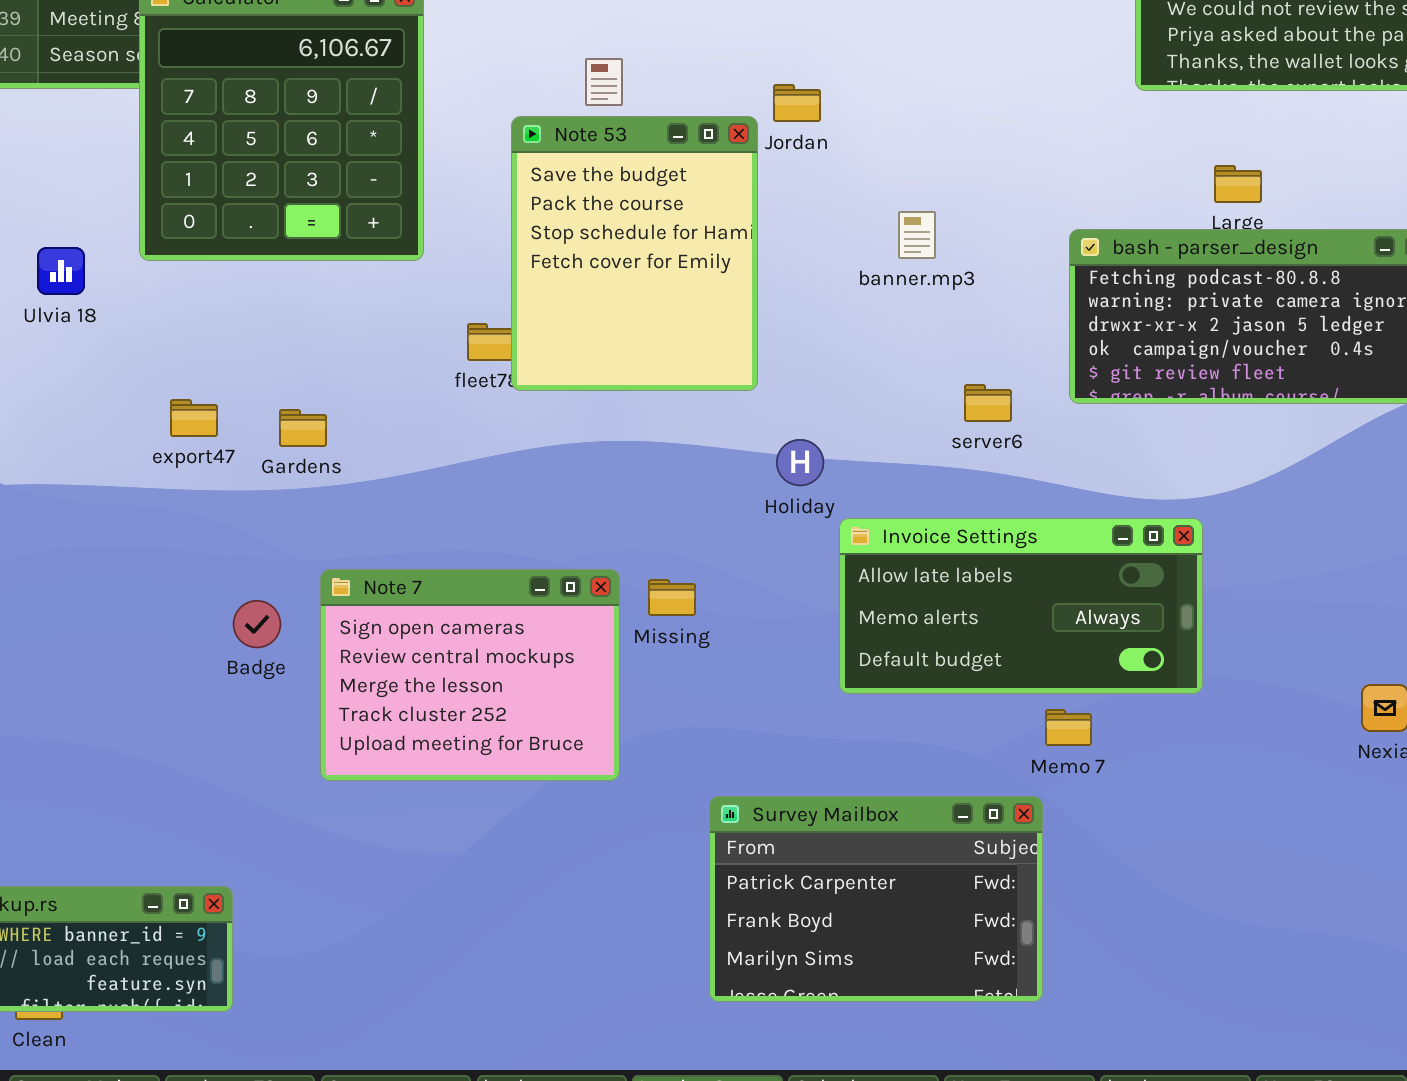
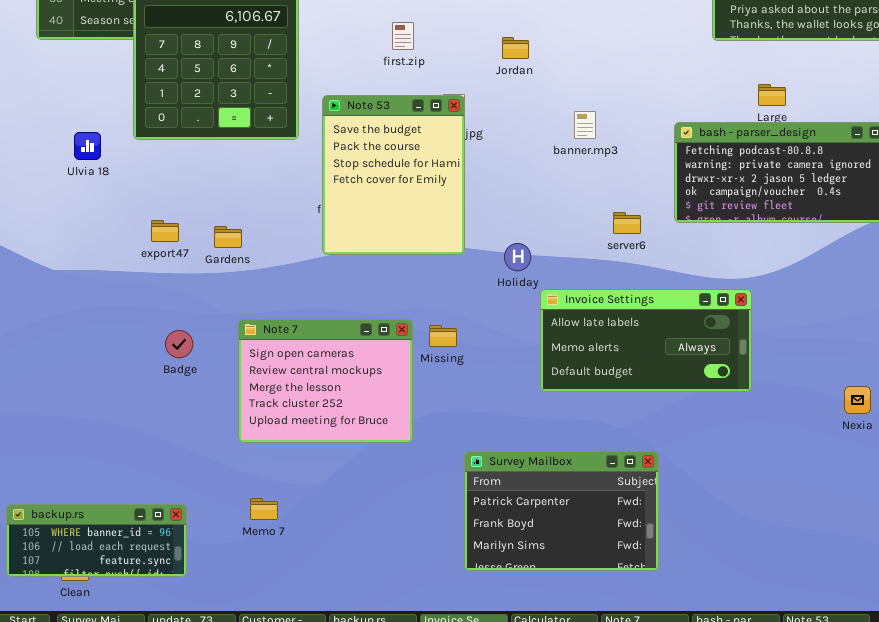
Note 53: [511,116,758,391] -> [322,95,465,255], moved
Badge: [233,600,281,648] -> [165,330,193,358], moved
Memo 7: [1045,709,1092,746] -> [250,498,278,520], moved

